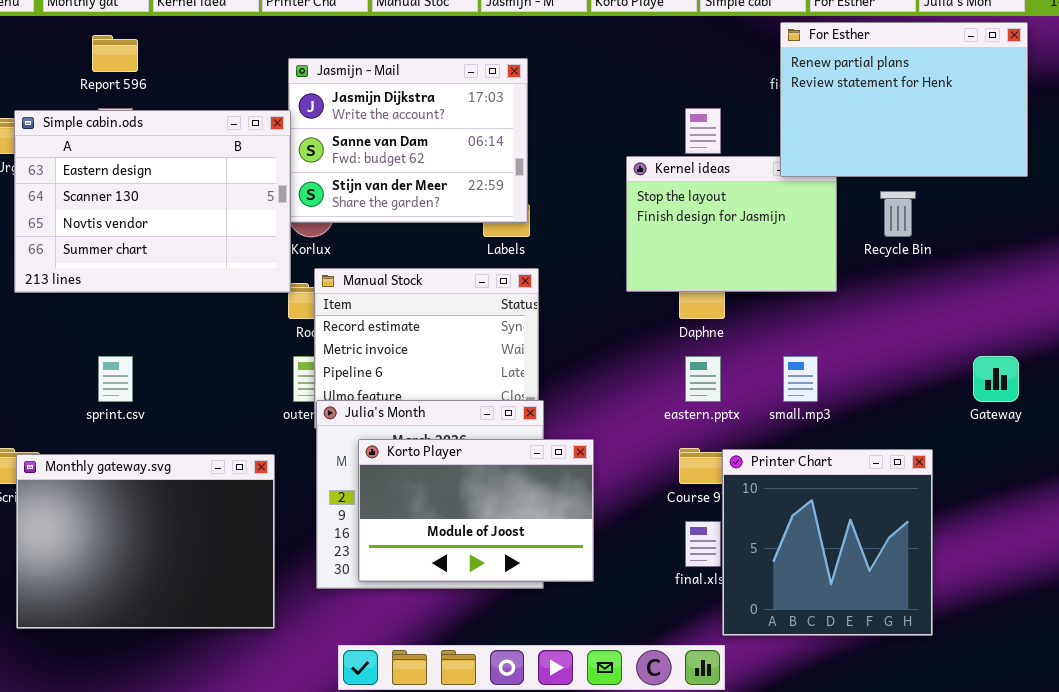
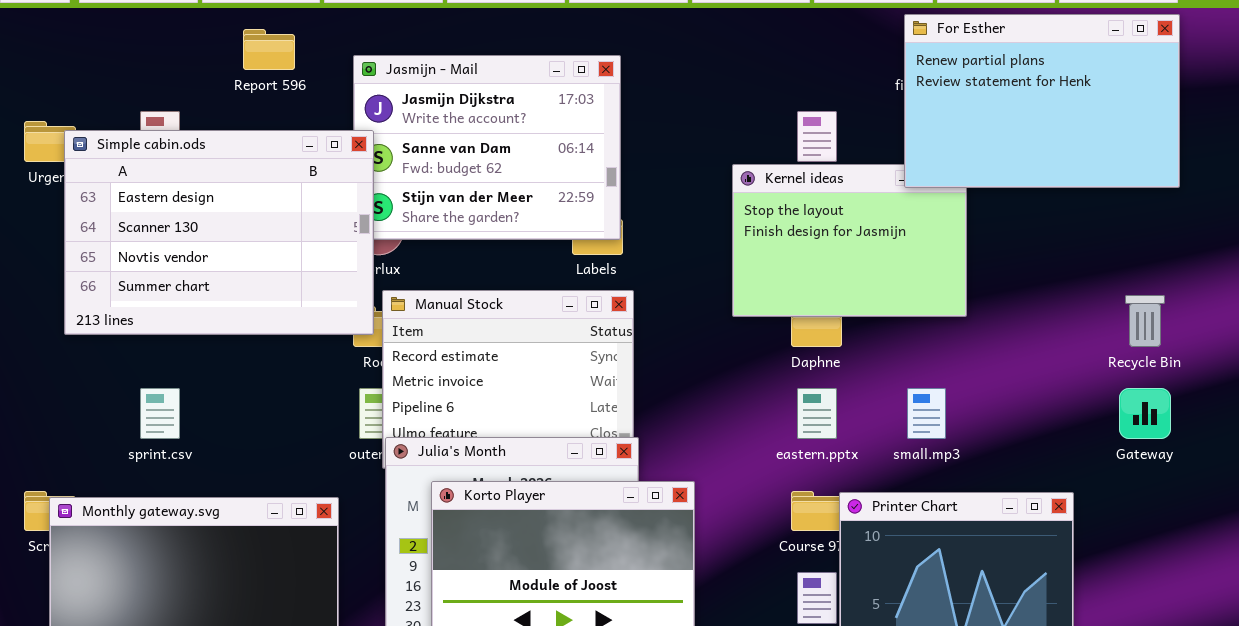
Report 596: [92,35,138,72] -> [243,29,295,70], moved
Simple cabin.ods: [14,110,291,293] -> [64,130,374,335], moved
Recycle Bin: [880,191,916,237] -> [1125,295,1165,347], moved

